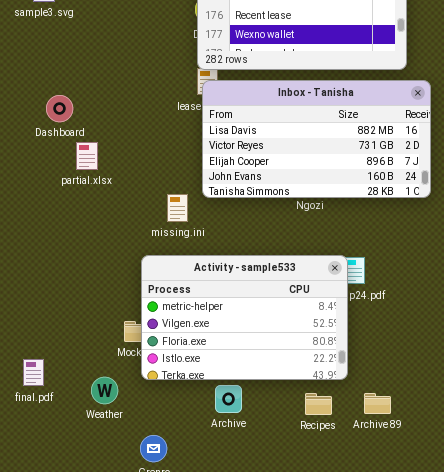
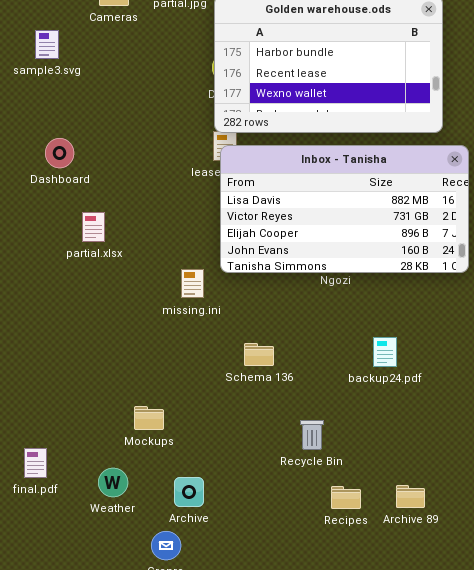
Dashboard: [46,95,73,122] -> [45,138,74,168], moved
Activity - sample533: [141,255,348,380] -> none, closed
Archive: [215,385,242,413] -> [174,477,204,507], moved

